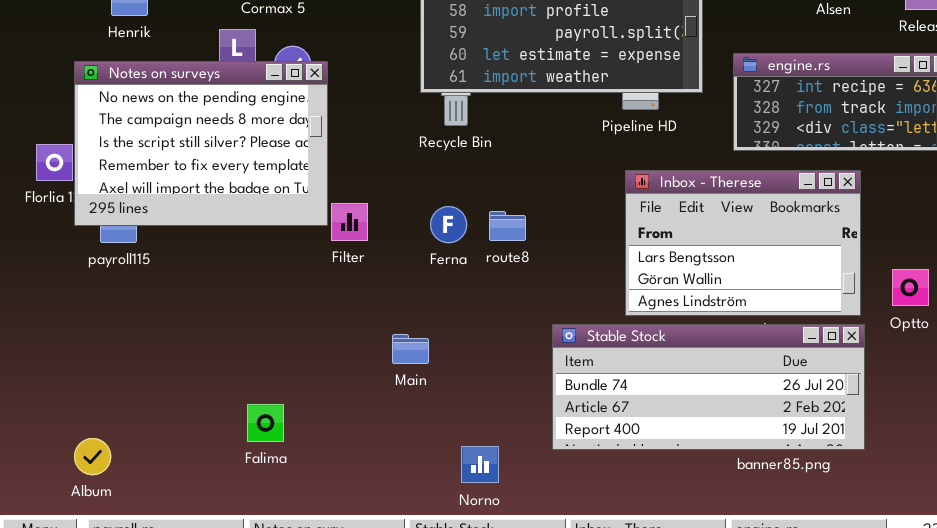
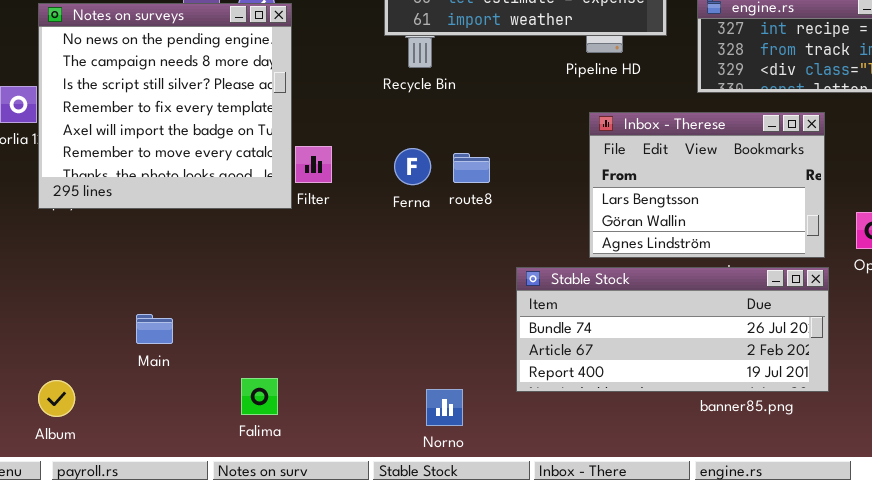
Notes on surveys: [74,61,328,226] -> [38,3,292,209], resized
Main: [392,334,429,364] -> [136,314,173,344], moved
Falima: [247,404,284,442] -> [241,378,278,415], moved

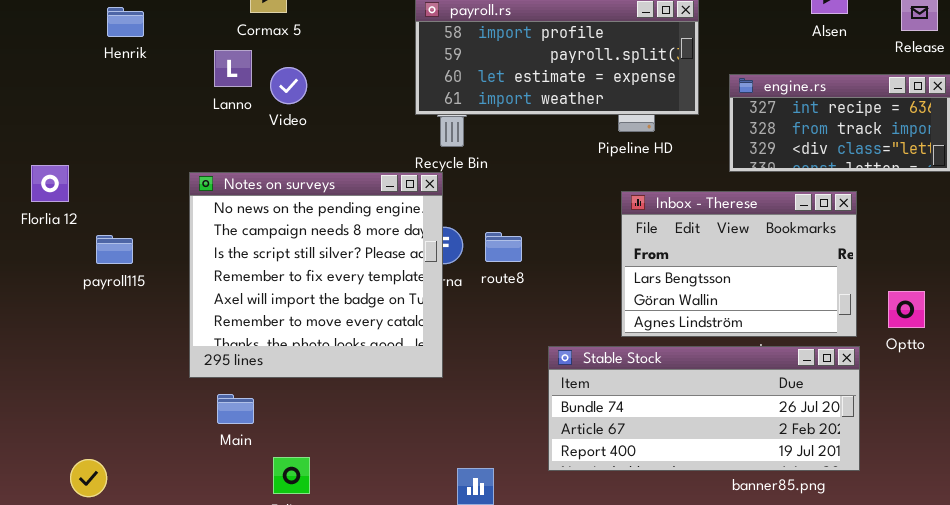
Notes on surveys: [38,3,292,209] -> [189,172,443,378], moved
Main: [136,314,173,344] -> [217,394,254,424], moved

